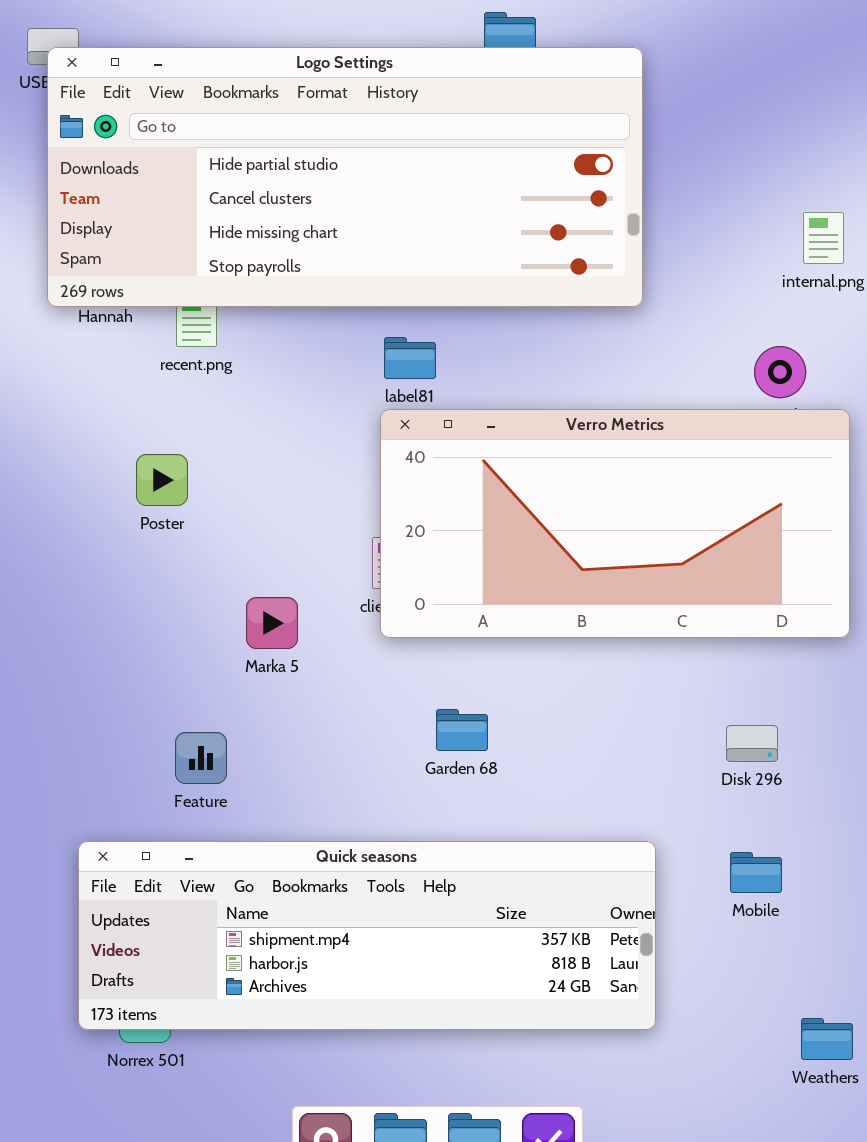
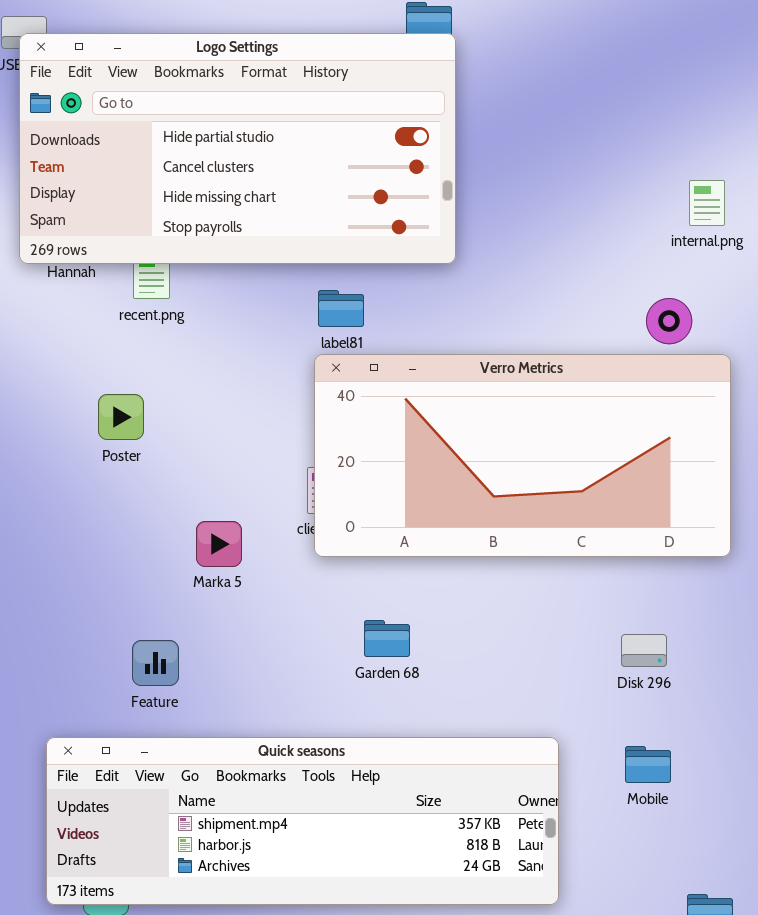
Logo Settings: [47,47,643,307] -> [19,33,456,264], resized

